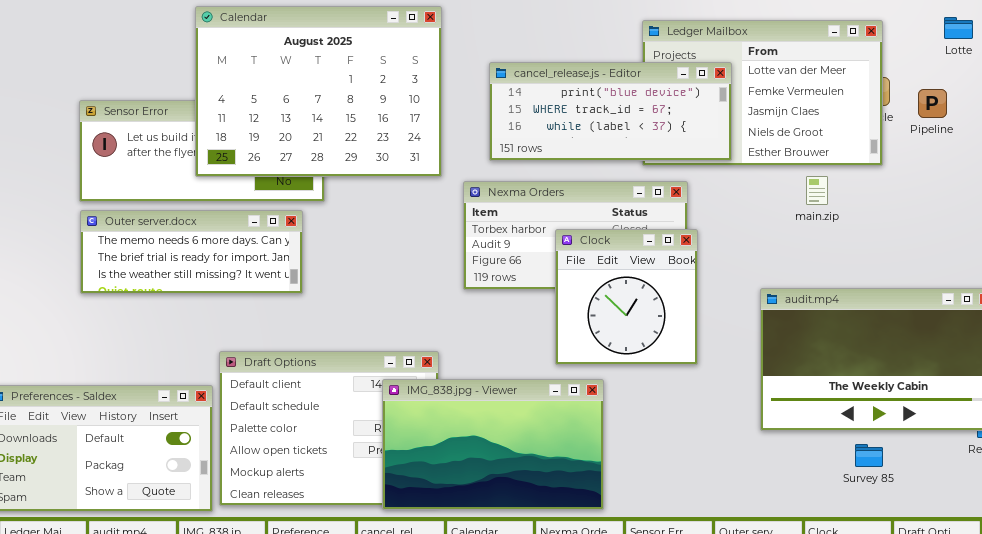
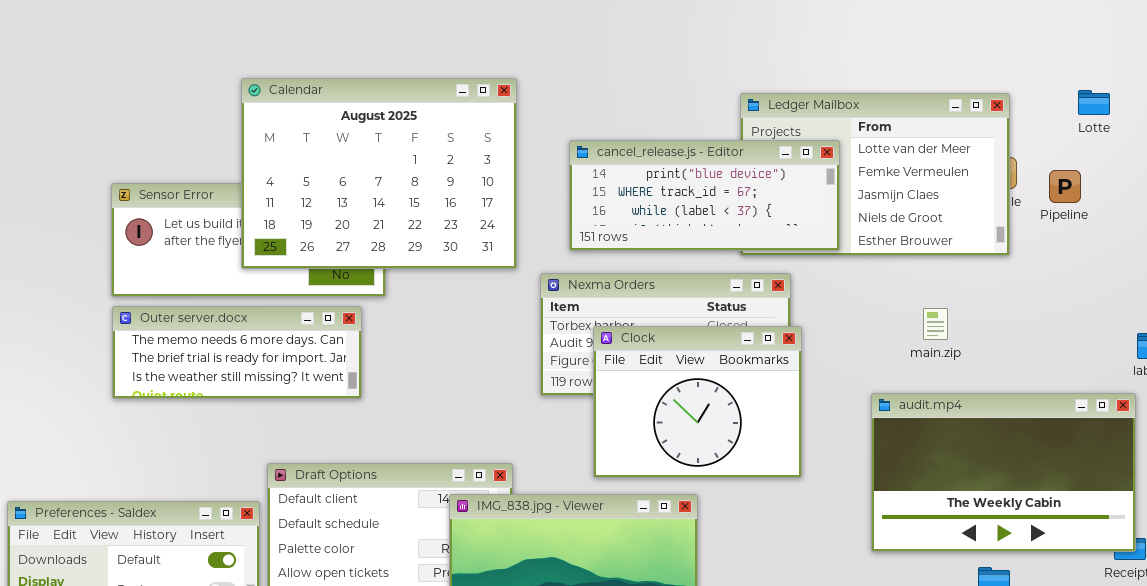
main.zip: [806,176,828,205] -> [923,308,948,340], moved
Clock: [555,229,698,365] -> [593,326,802,478], resized

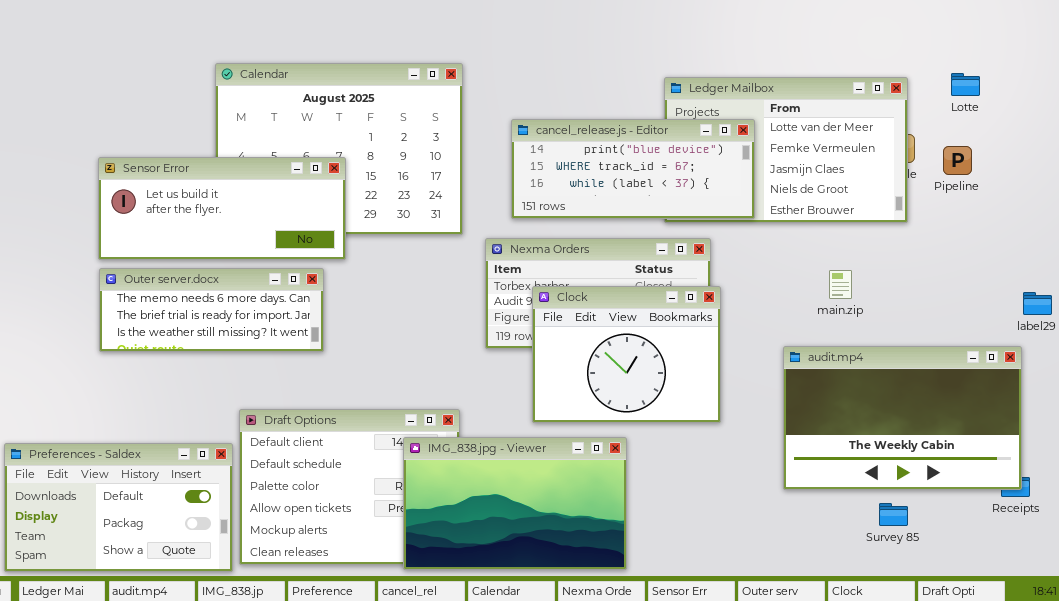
Lotte: [1078,90,1110,115] -> [951,73,980,96], moved
Sensor Error: [111,183,386,297] -> [98,157,346,260], raised

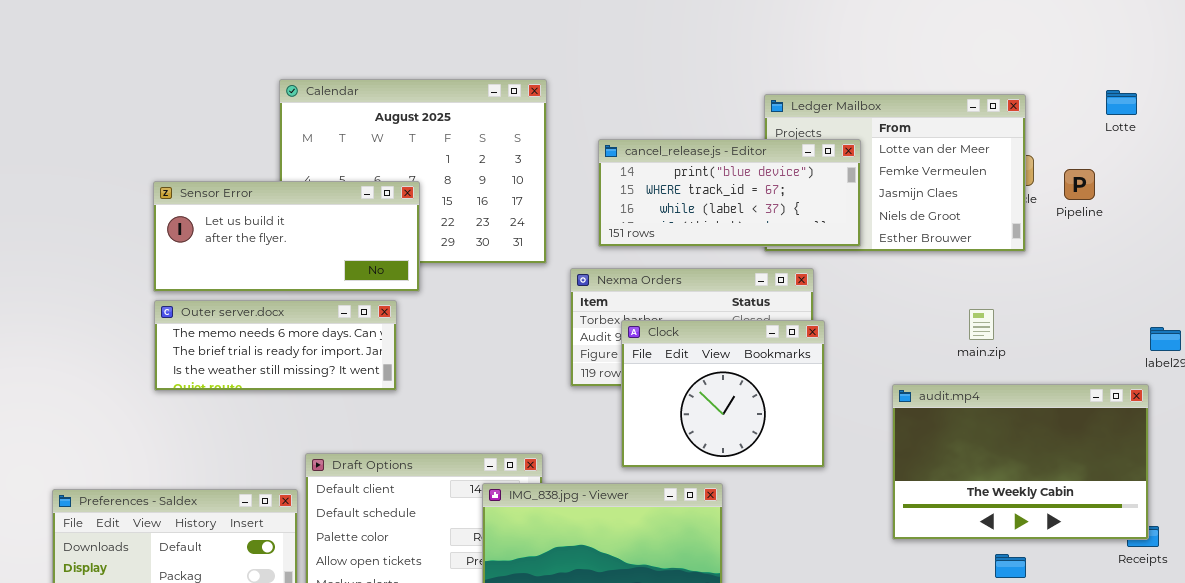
Lotte: [951,73,980,96] -> [1106,90,1137,115], moved
main.zip: [829,270,852,299] -> [969,309,994,340], moved

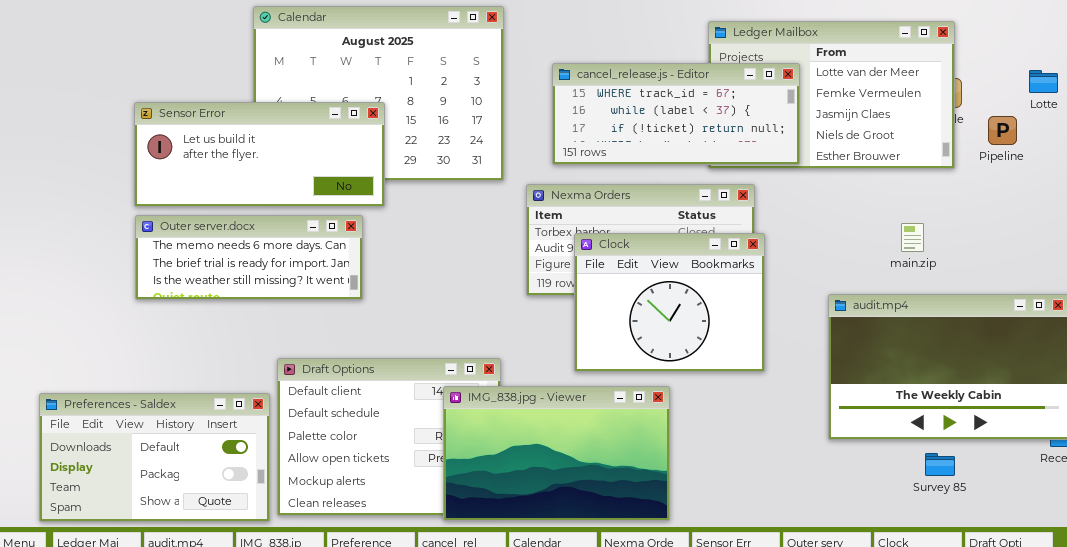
Lotte: [1106,90,1137,115] -> [1029,70,1058,93], moved
cancel_release.js - Editor: [598,139,861,247] -> [552,63,800,165], scrolled down 1 row
Pipeline: [1064,169,1095,200] -> [988,116,1017,145], moved

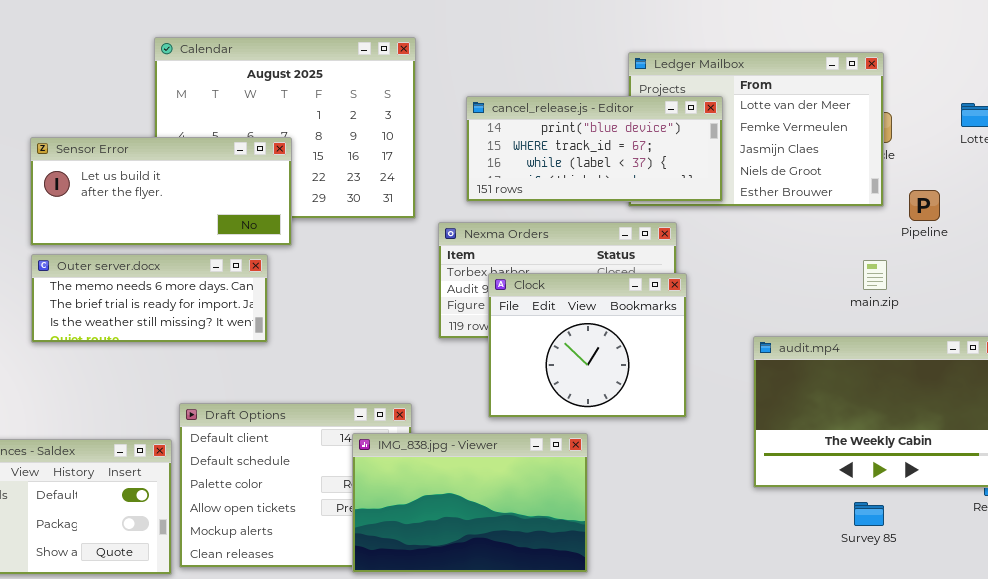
cancel_release.js - Editor: [552,63,800,165] -> [466,96,723,202], scrolled up 1 row
Pipeline: [988,116,1017,145] -> [909,190,940,221], moved
main.zip: [901,223,924,252] -> [863,260,887,290], moved

